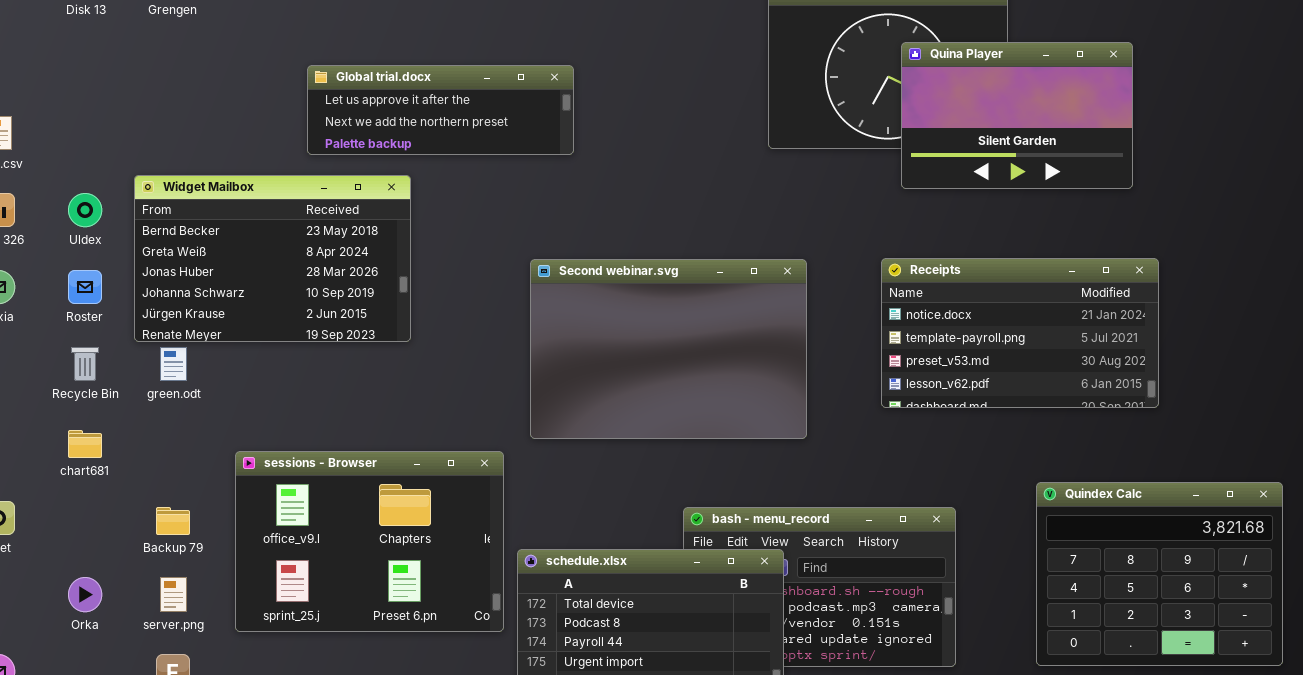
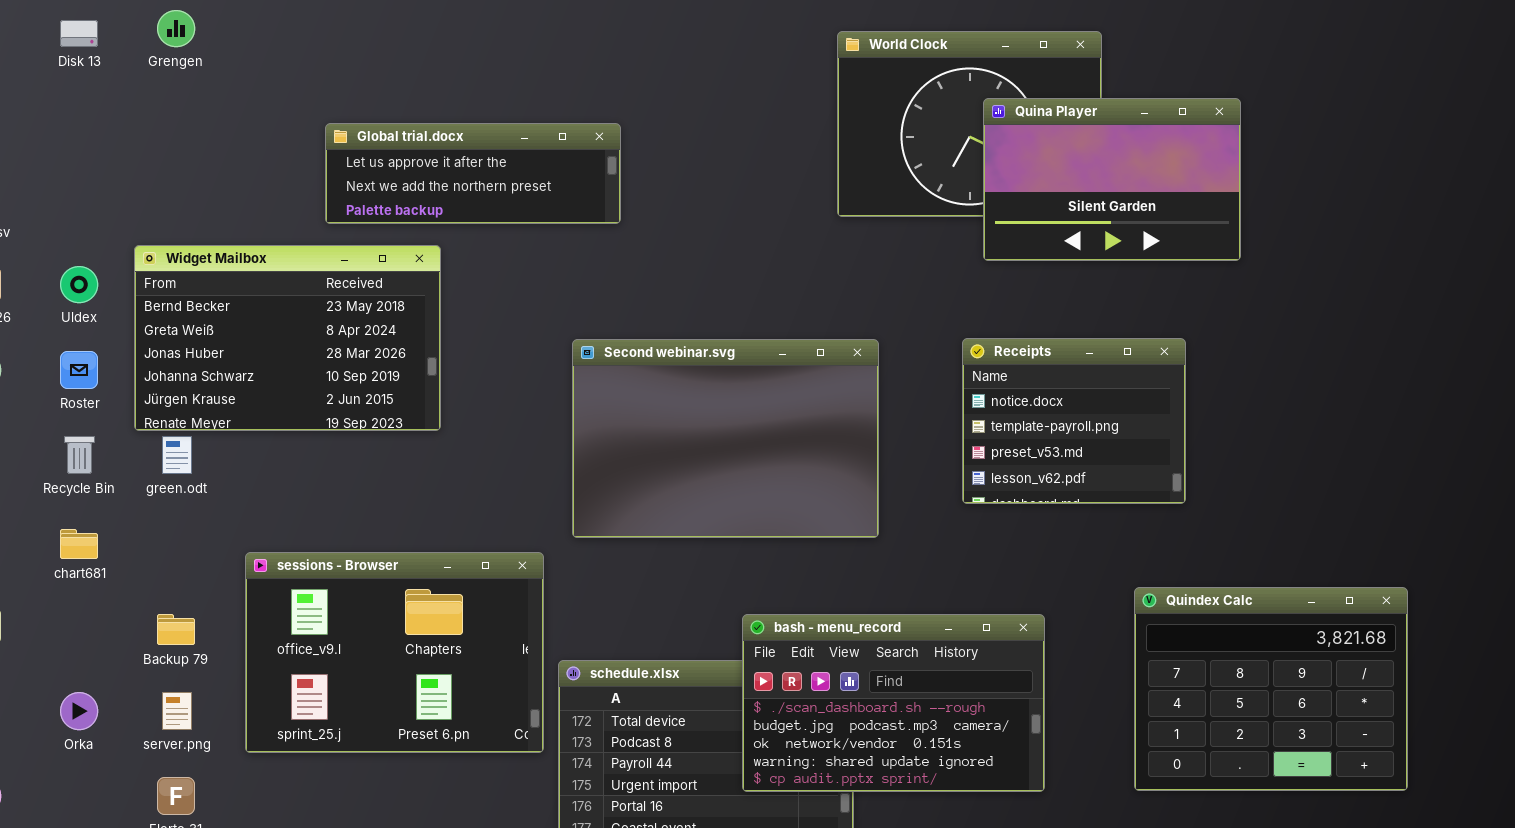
Receipts: [881,258,1159,408] -> [962,338,1186,504], resized
bash - menu_record: [683,507,956,667] -> [742,614,1045,792], raised

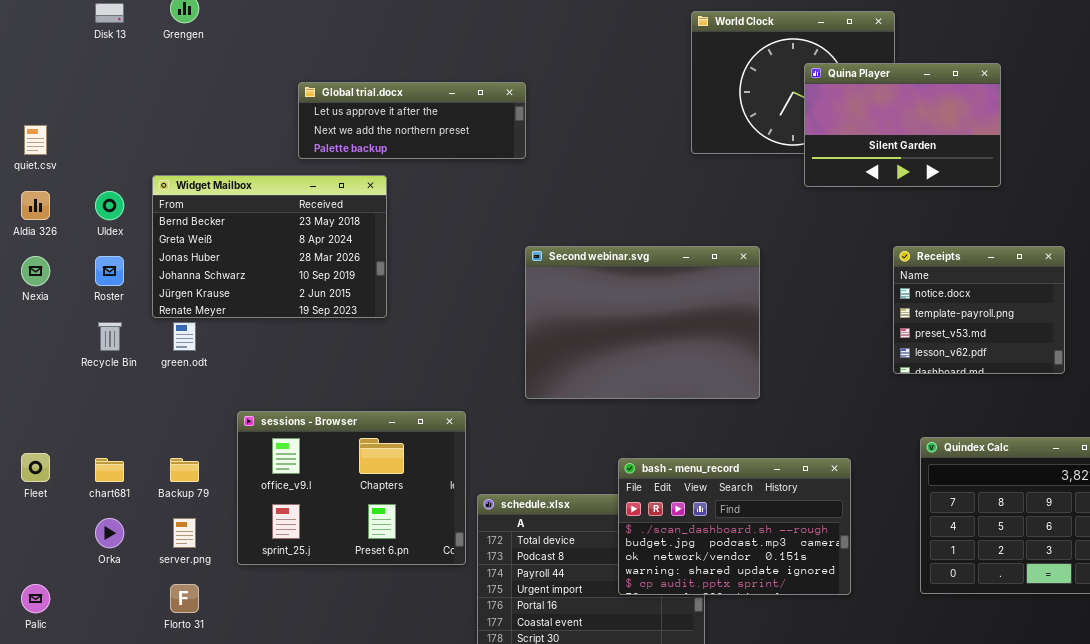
Receipts: [962,338,1186,504] -> [893,246,1065,374], moved
Second webinar.svg: [572,339,879,538] -> [525,246,760,399], moved
chart681: [60,529,98,559] -> [95,458,124,482], moved

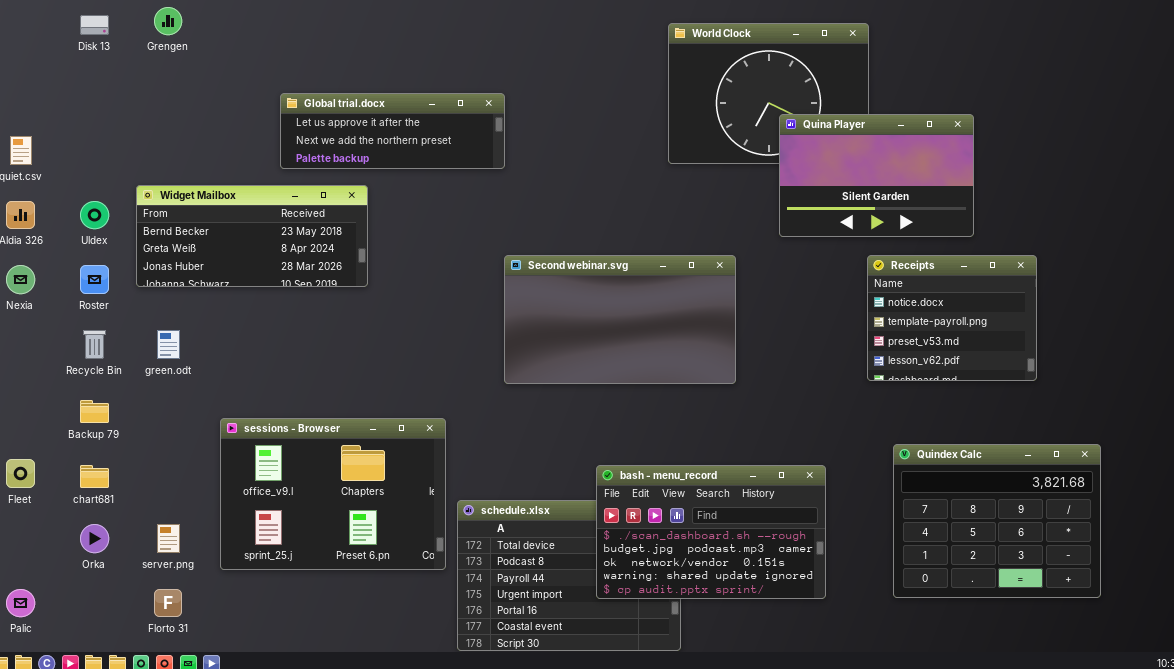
Quina Player: [804,63,1001,187] -> [779,114,974,237], moved
Widget Mailbox: [152,175,387,318] -> [136,185,368,287], resized
Second webinar.svg: [525,246,760,399] -> [504,255,736,384], resized
Backup 79: [170,458,199,482] -> [80,400,109,423], moved

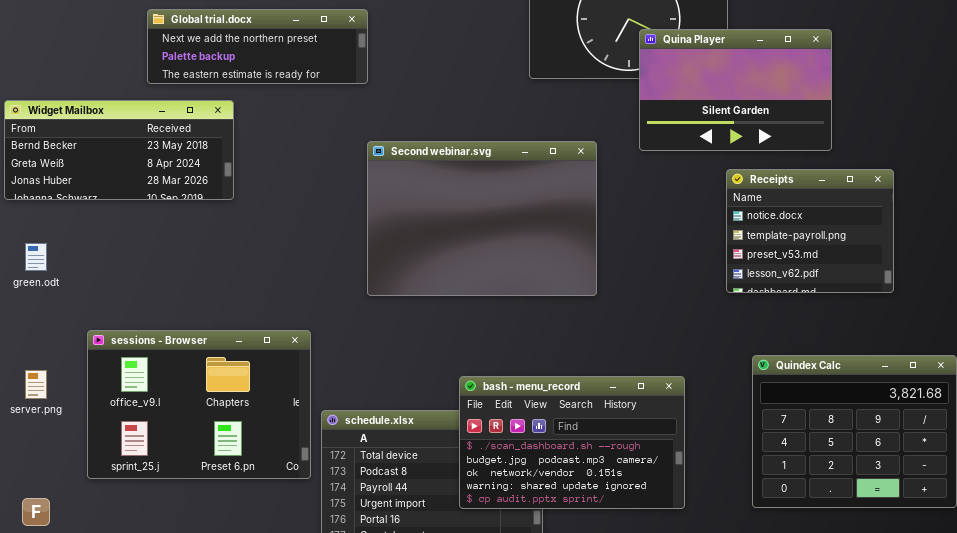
Global trial.docx: [280,93,505,169] -> [147,9,368,84], scrolled down 1 row
Second webinar.svg: [504,255,736,384] -> [367,141,597,296], resized
server.png: [157,524,180,553] -> [25,370,47,399], moved

